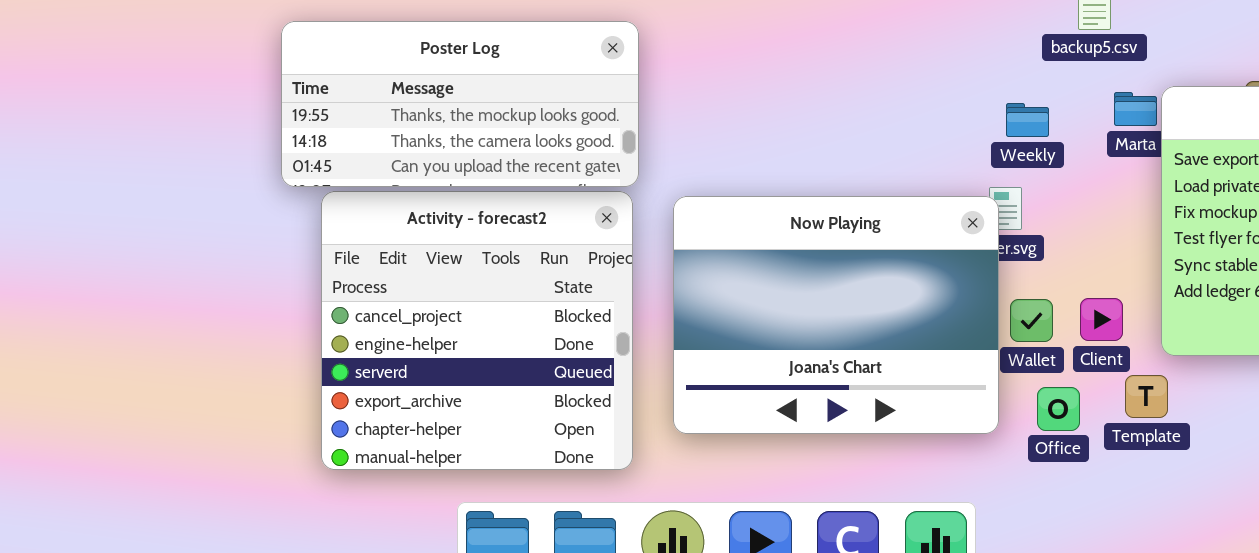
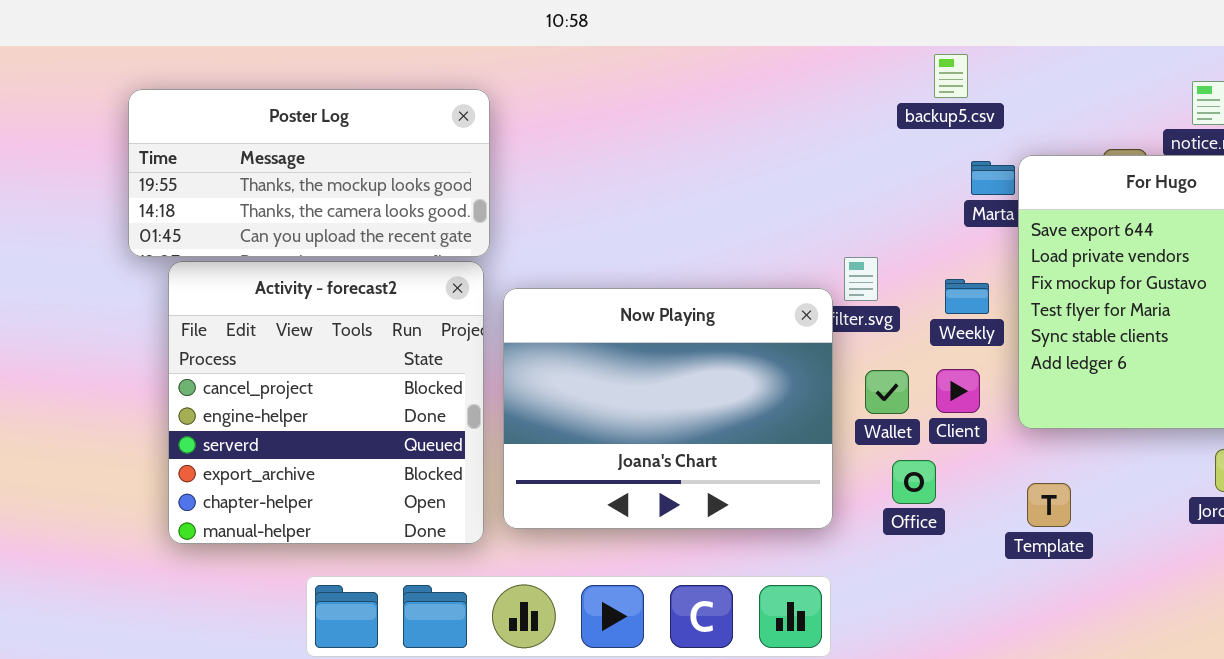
Weekly: [1006,103,1049,137] -> [945,279,989,314], moved
Now Playing: [673,196,999,434] -> [503,288,833,529], moved
Template: [1125,375,1168,418] -> [1027,483,1071,527], moved

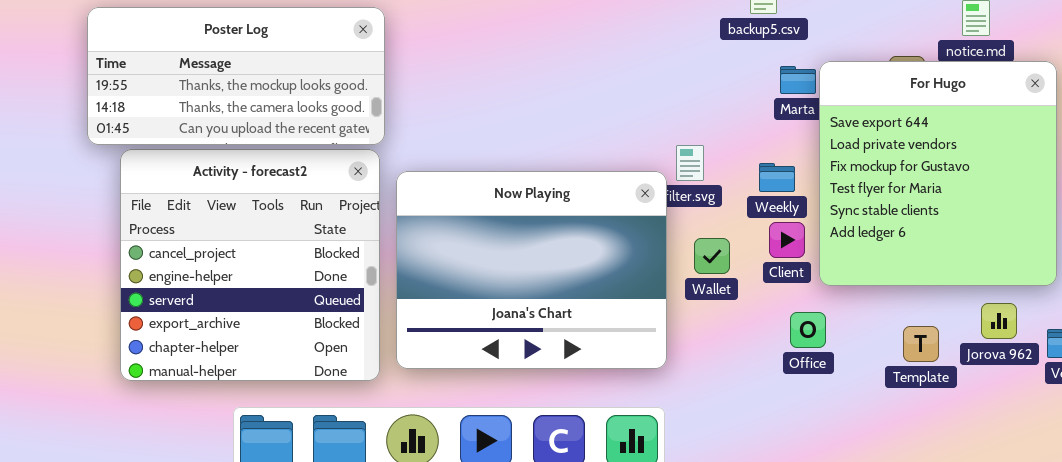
Client: [936,369,980,413] -> [769,222,805,258], moved
Office: [892,460,936,504] -> [790,312,826,348], moved
Template: [1027,483,1071,527] -> [903,326,939,362], moved

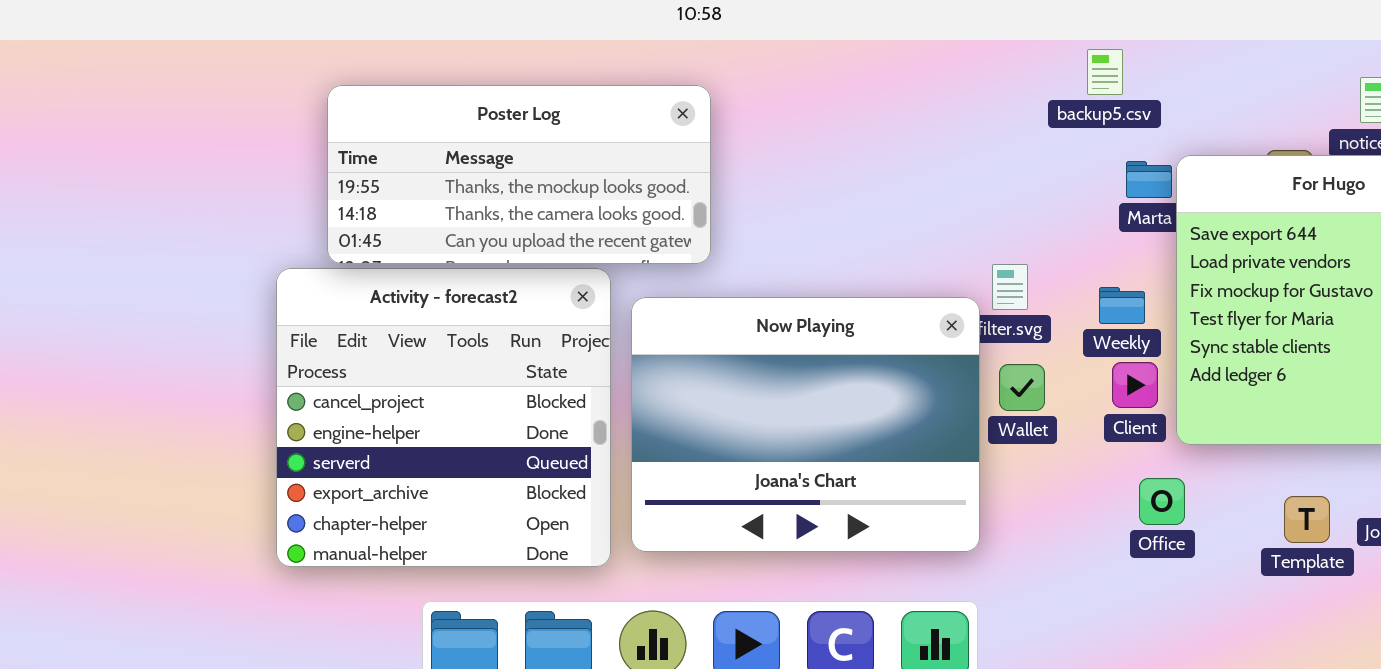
Poster Log: [87,7,385,145] -> [327,85,711,264], moved
Wallet: [694,238,730,274] -> [999,364,1045,411], moved

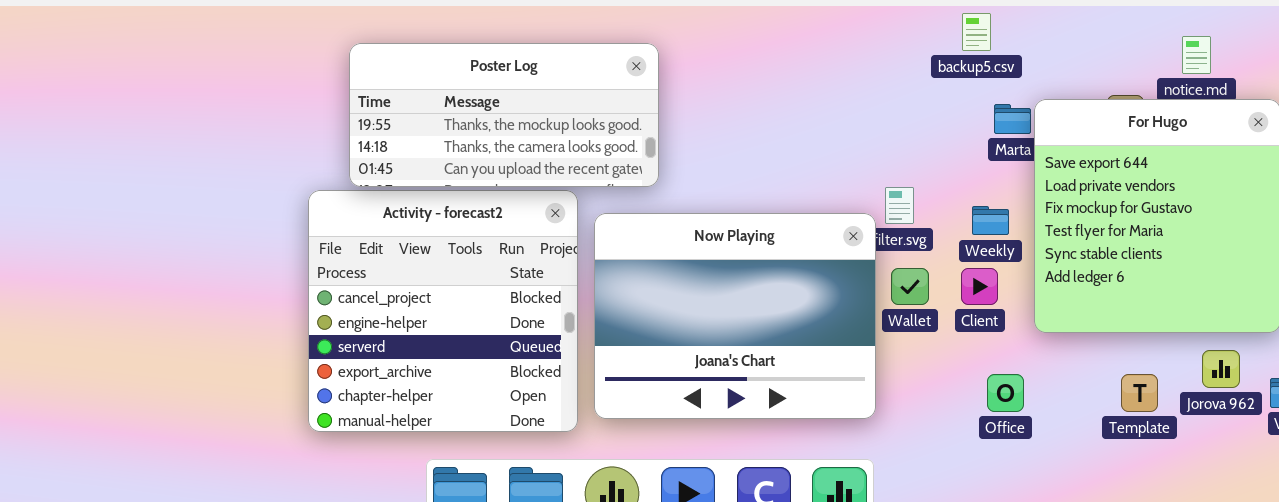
Client: [1112,362,1158,408] -> [961,268,998,305], moved
Office: [1139,478,1185,525] -> [987,374,1024,412], moved

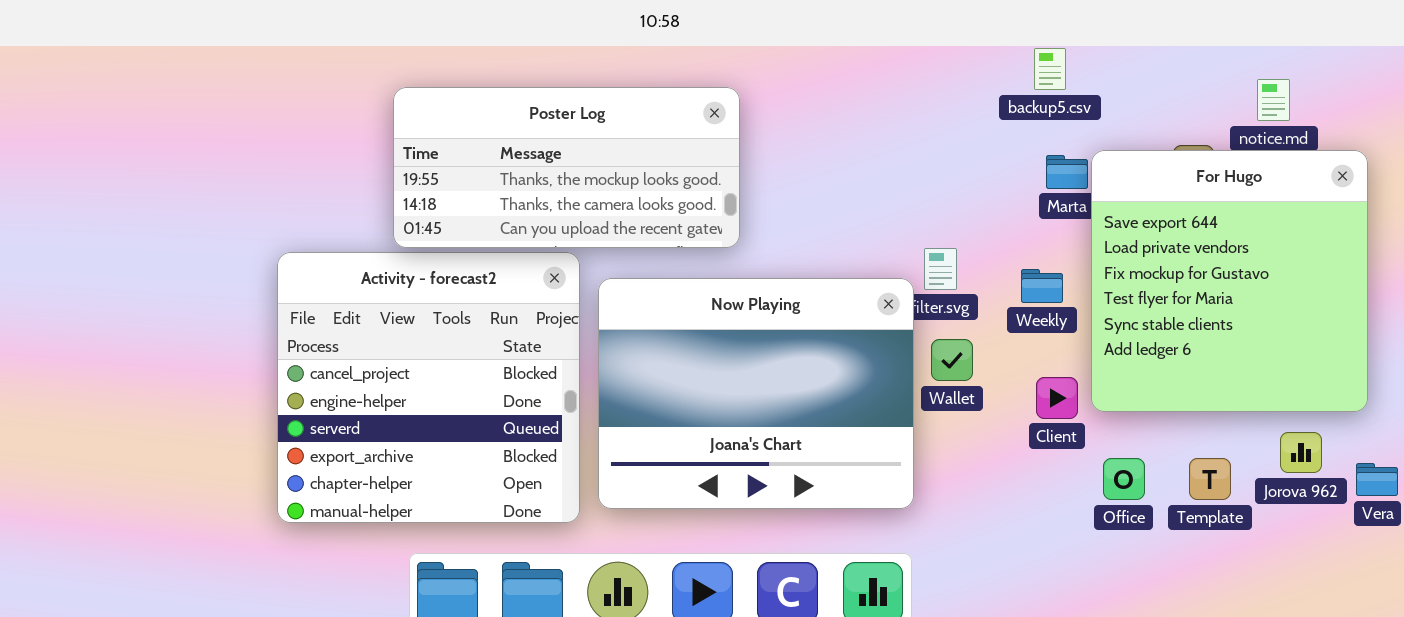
backup5.csv: [962,13,991,51] -> [1034,48,1066,90], moved
Poster Log: [349,43,659,187] -> [393,87,740,248], moved
Client: [961,268,998,305] -> [1036,377,1078,419], moved
Office: [987,374,1024,412] -> [1103,458,1145,500], moved

